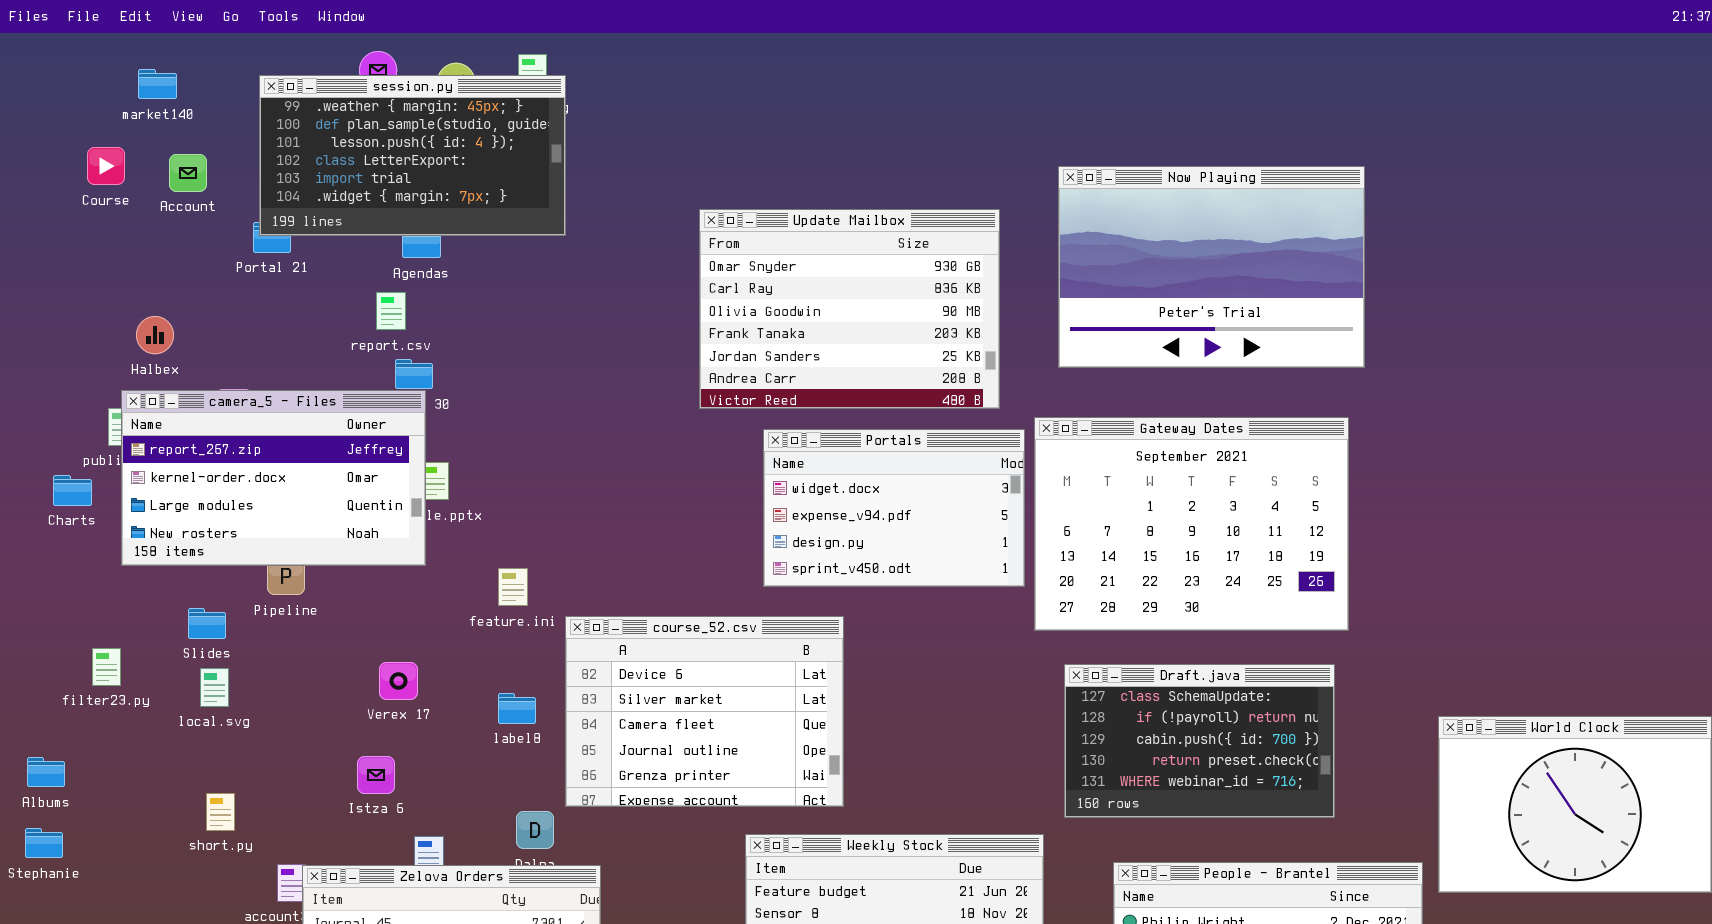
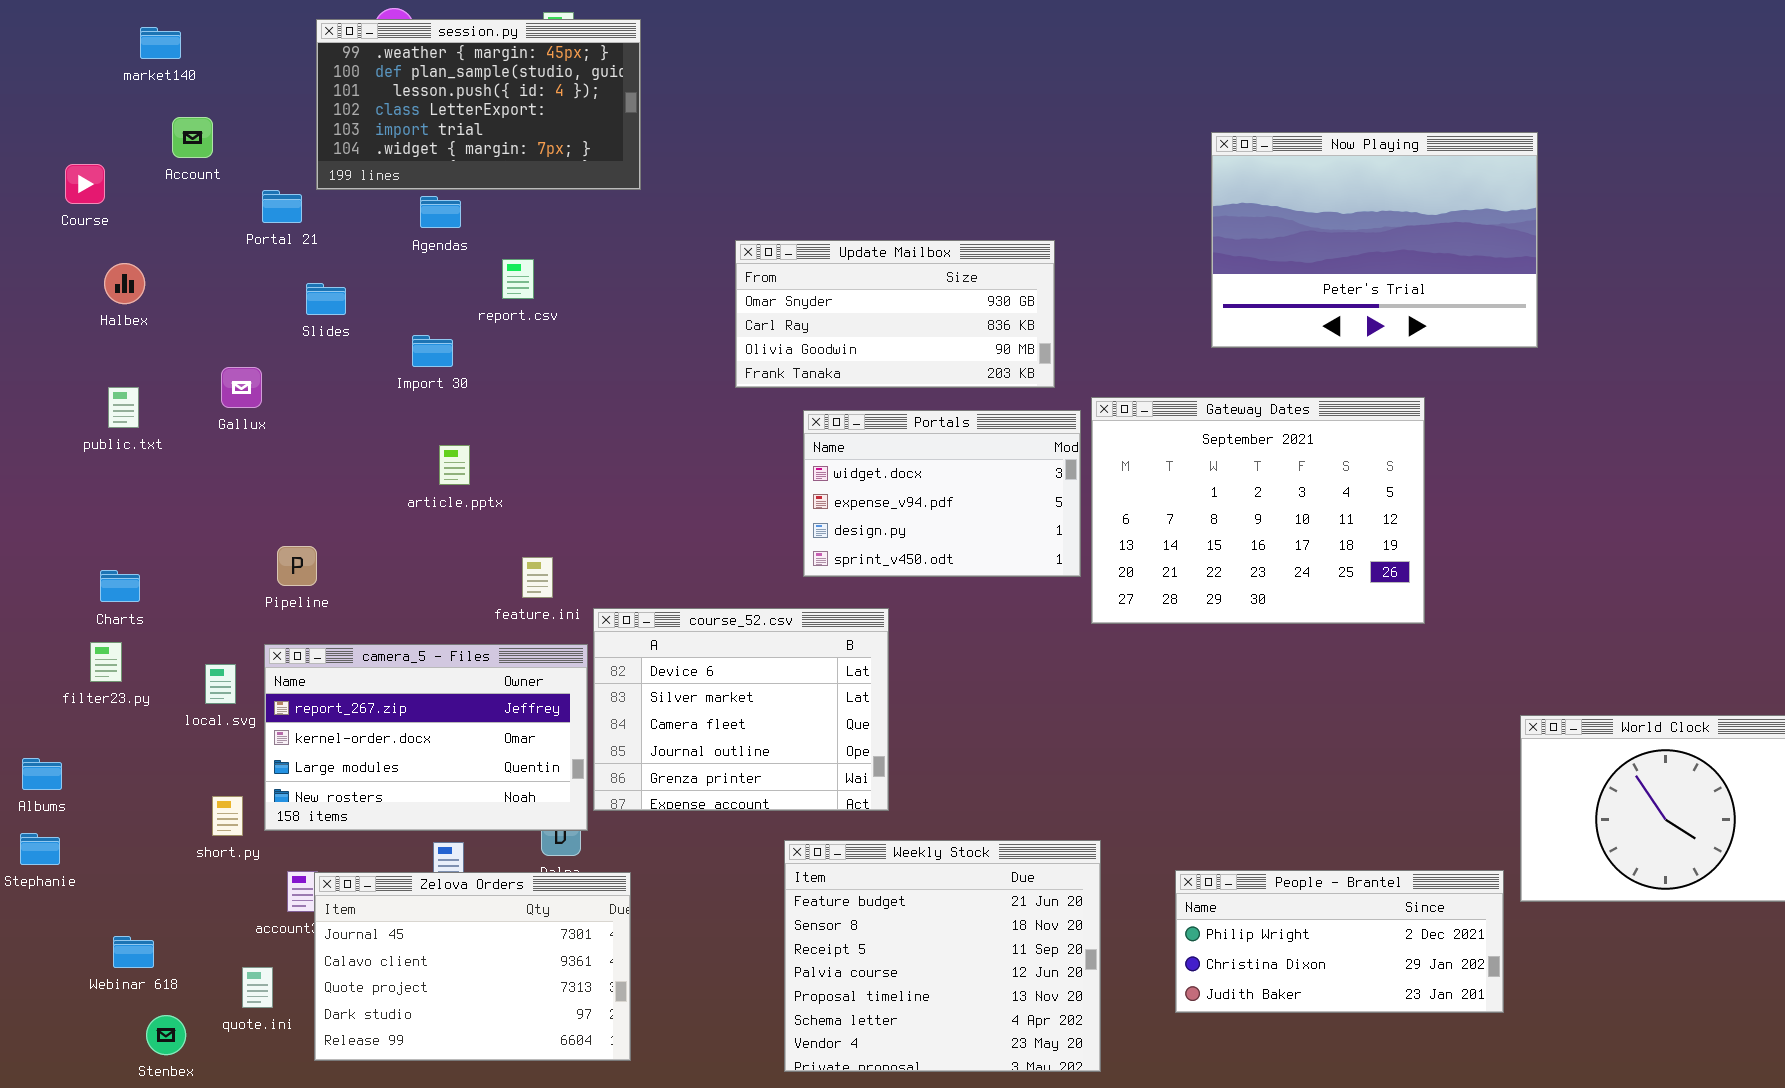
session.py: [259,75,566,236] -> [316,19,641,190], moved
Course: [87,147,125,185] -> [65,164,105,204], moved
Now Playing: [1058,166,1365,368] -> [1211,132,1538,348], moved
Update Mailbox: [699,209,1000,409] -> [735,240,1055,388], resized
report.csv: [376,292,406,330] -> [502,259,534,299], moved
Halbex: [136,316,174,354] -> [104,263,145,304], moved
camera_5 - Files: [121,390,426,566] -> [264,644,588,831], moved
Charts: [53,475,92,506] -> [100,570,140,602], moved
Slides: [188,608,226,639] -> [306,283,346,315], moved
Draft.java: [1064,664,1335,818] -> none, closed

